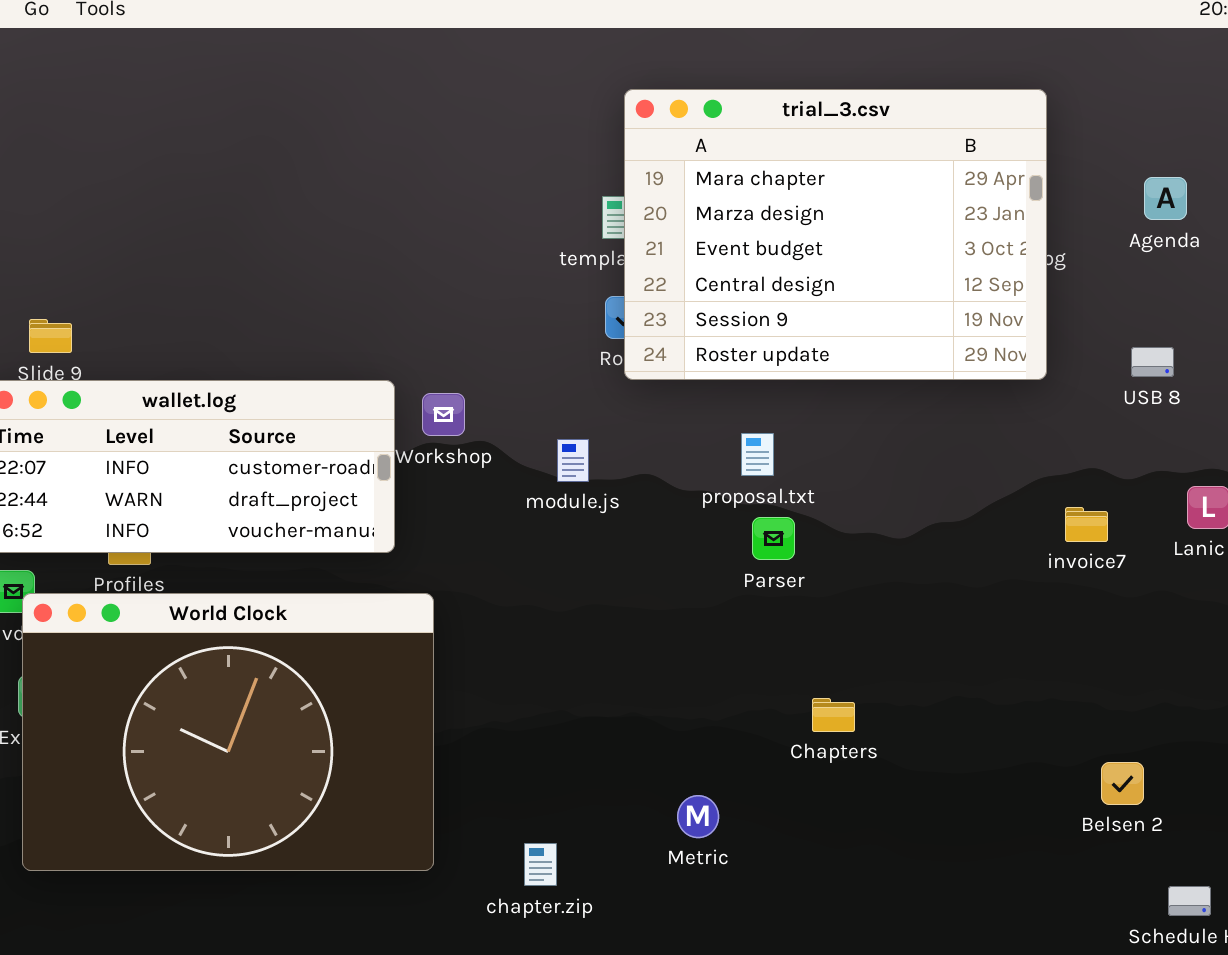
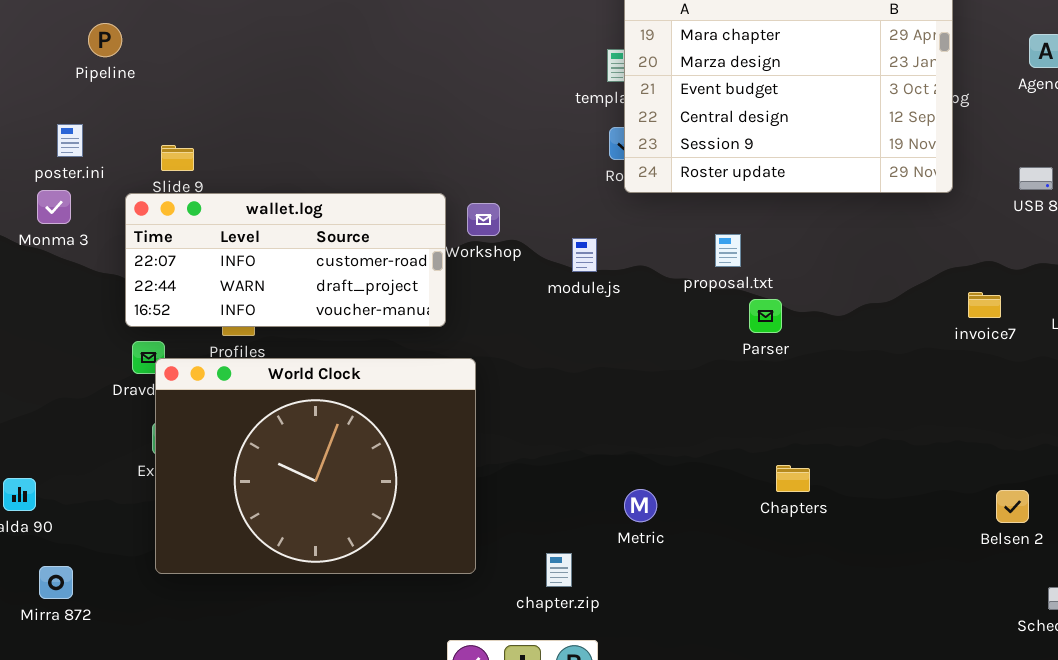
Parser: [752,517,795,560] -> [749,299,782,333], moved
Chapters: [812,698,855,732] -> [776,465,810,492], moved
Metric: [677,795,719,838] -> [624,489,657,522], moved

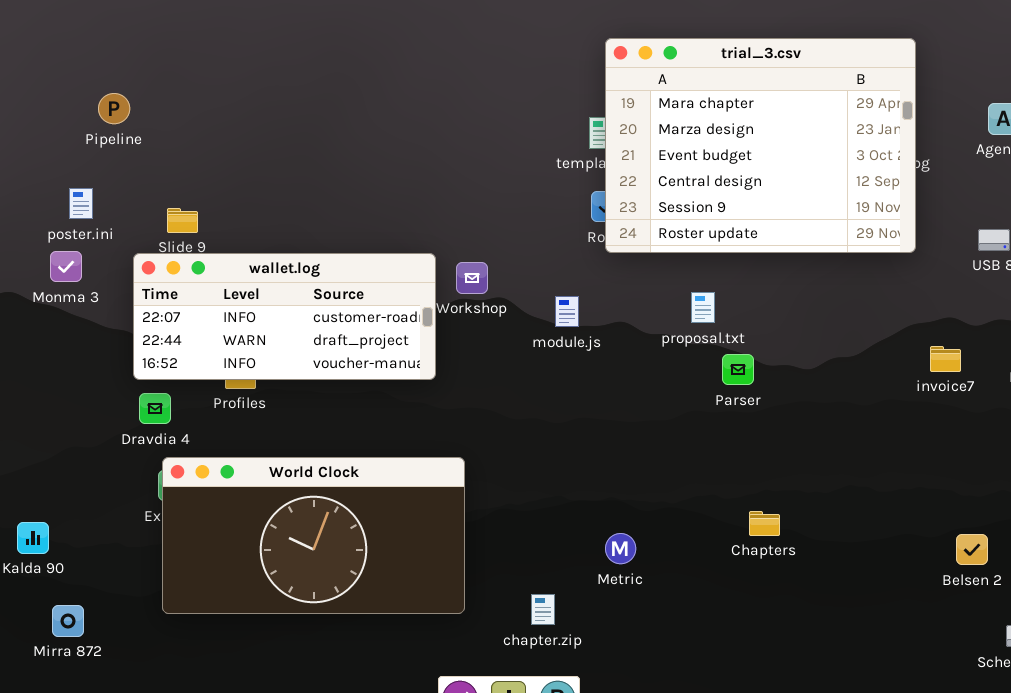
World Clock: [155,358,476,574] -> [162,457,465,614], resized

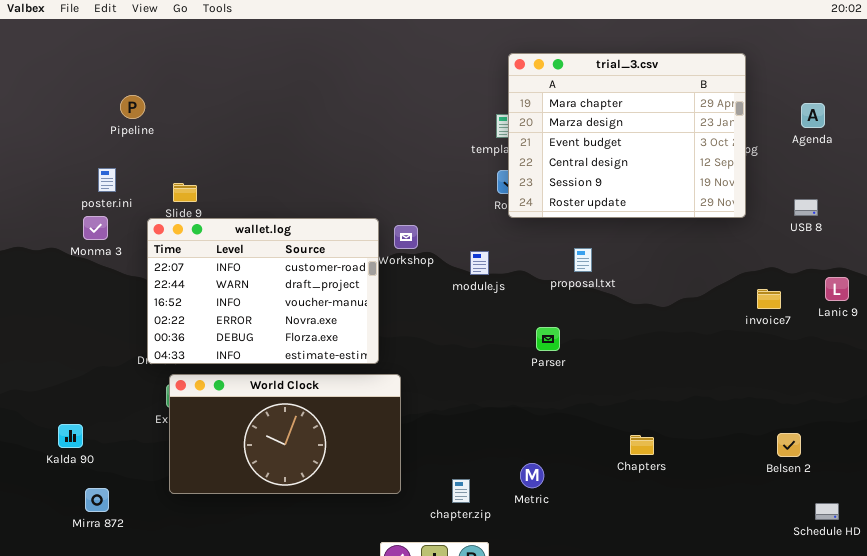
wallet.log: [133,253,436,380] -> [147,218,379,364], resized
Parser: [722,354,754,385] -> [536,327,560,351], moved
Chapters: [749,511,780,536] -> [630,435,654,455], moved
Metric: [605,533,636,564] -> [520,463,544,488], moved

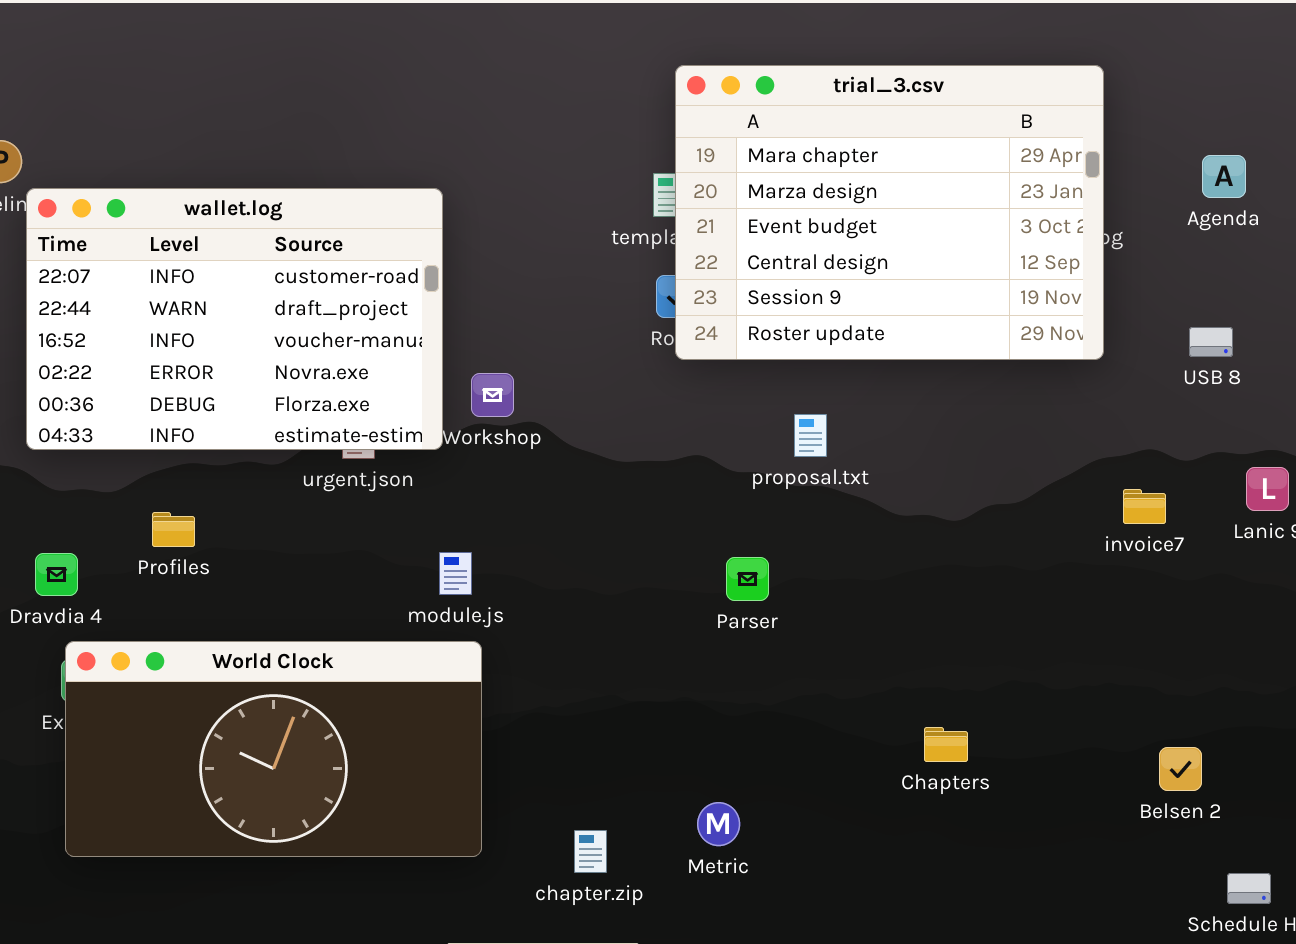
wallet.log: [147,218,379,364] -> [26,188,443,450], moved
module.js: [470,251,489,275] -> [439,552,472,595], moved
Chapters: [630,435,654,455] -> [924,727,968,762], moved

